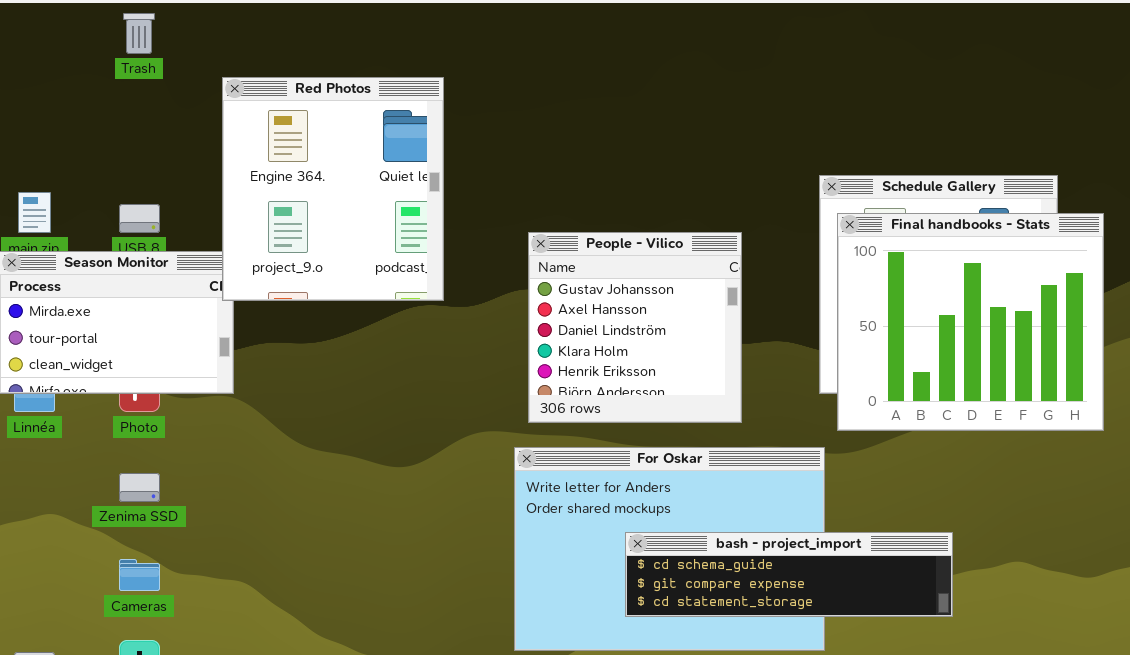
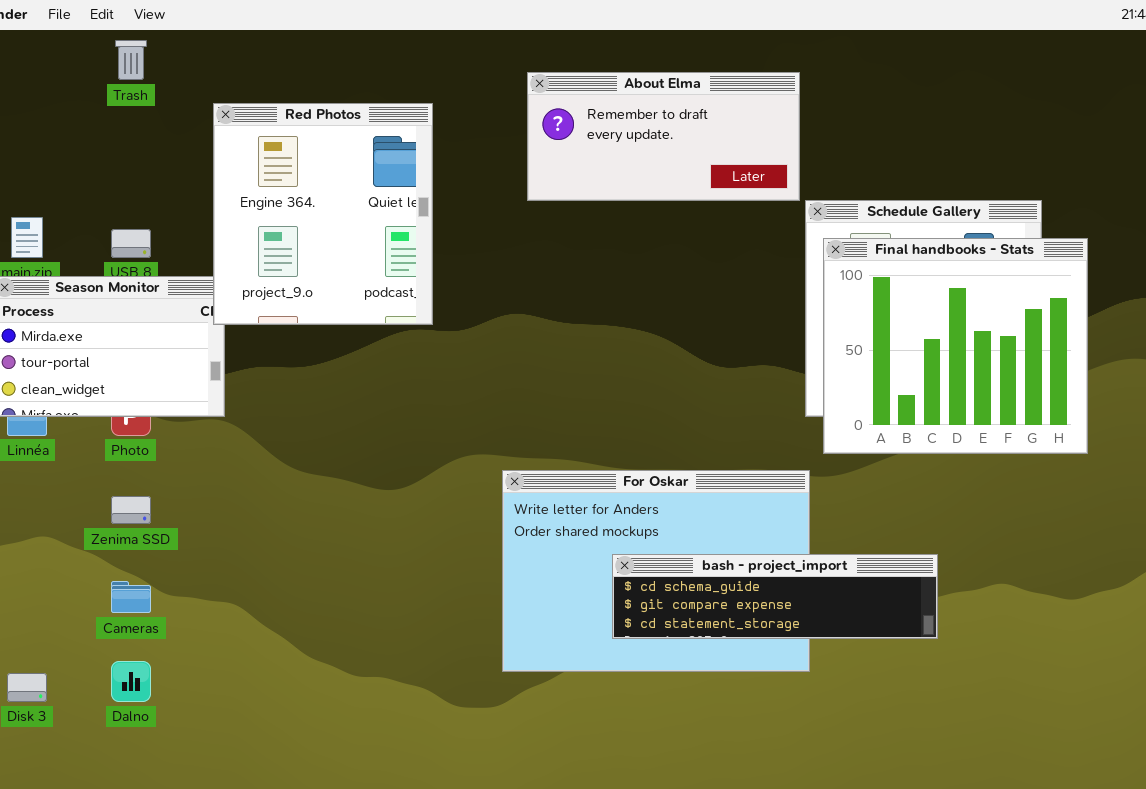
About Elma: none -> [527,72,800,201], opened
People - Vilico: [528,232,742,423] -> none, closed

